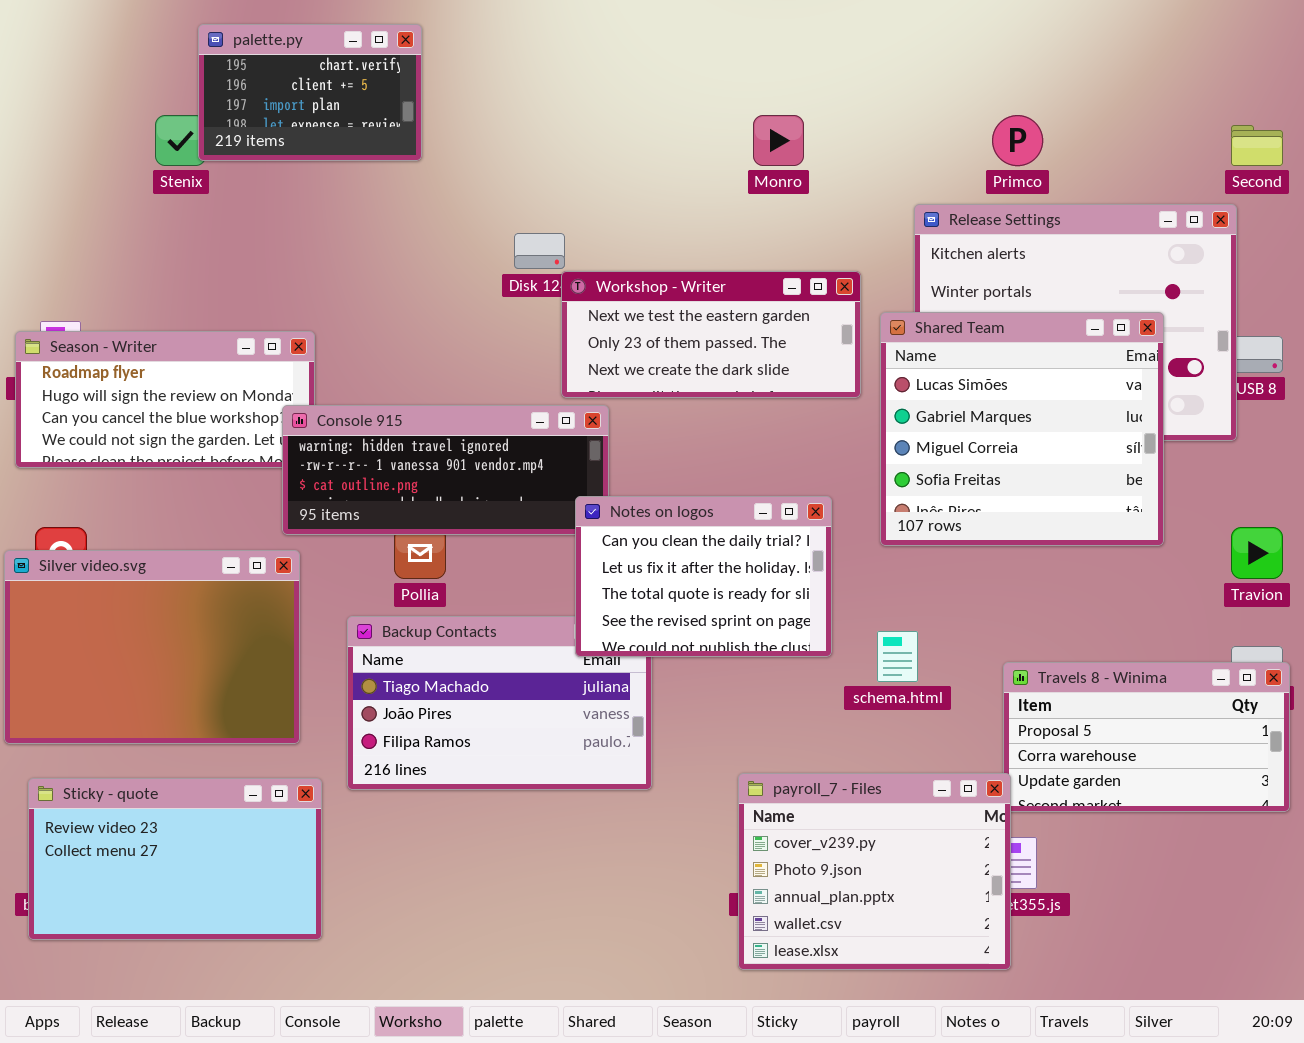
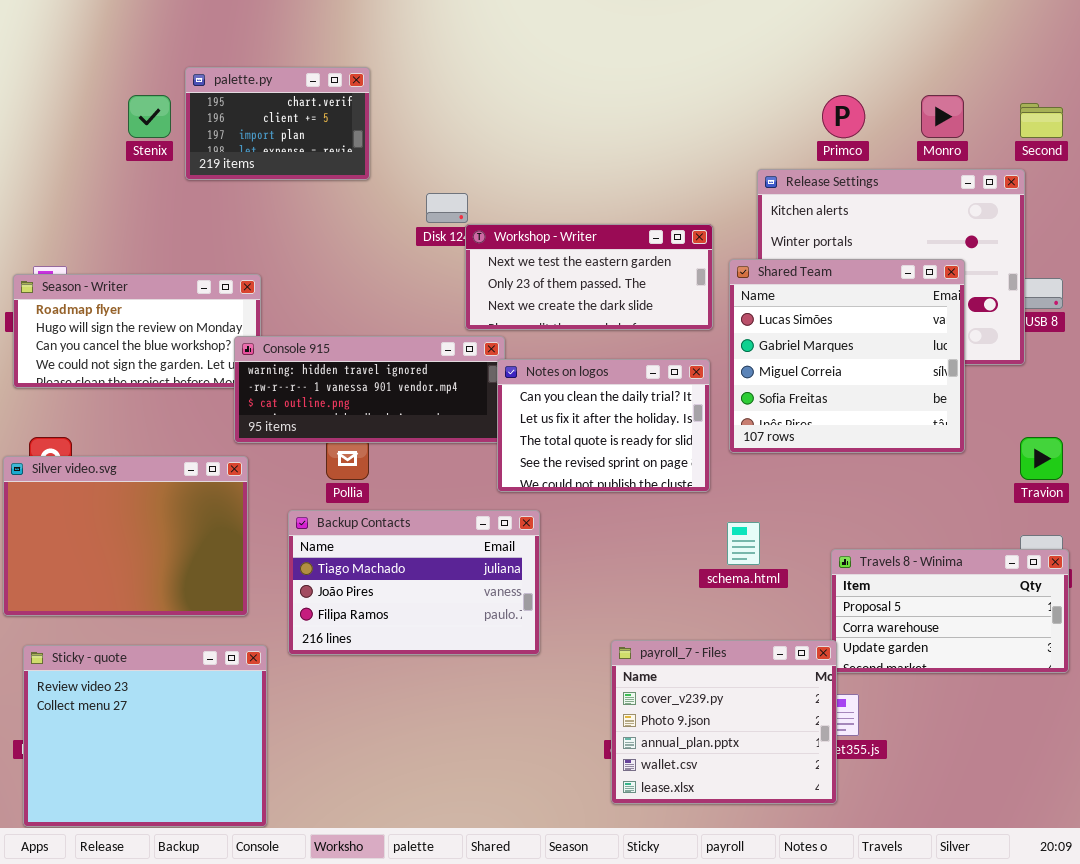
palette.py: [198,24,422,161] -> [185,67,370,180], moved
Monro: [753,115,804,166] -> [921,95,964,138], moved
Notes on logos: [575,496,832,657] -> [497,359,710,492], moved
Sticky - quote: [28,778,322,940] -> [23,645,267,827], resized

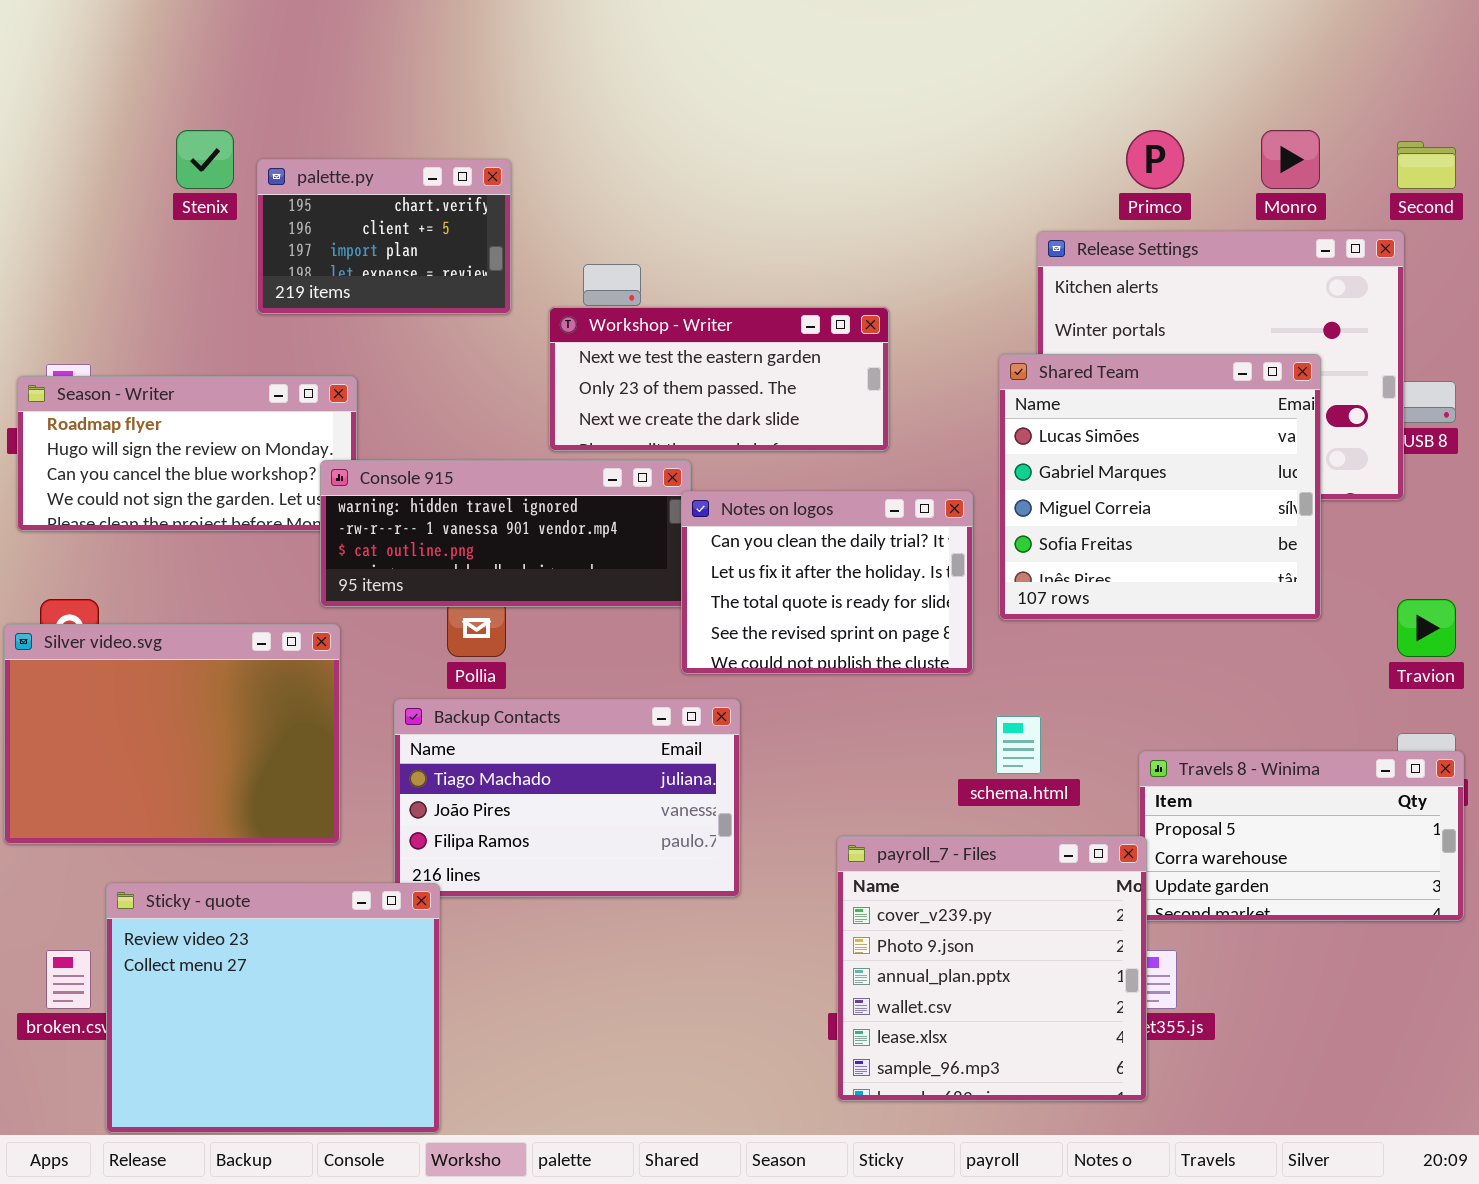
palette.py: [185,67,370,180] -> [257,159,511,314], moved
Workshop - Writer: [465,224,713,330] -> [549,307,889,451], moved
payroll_7 - Files: [611,640,837,804] -> [837,836,1147,1101], resized
Sticky - quote: [23,645,267,827] -> [106,883,440,1133], moved

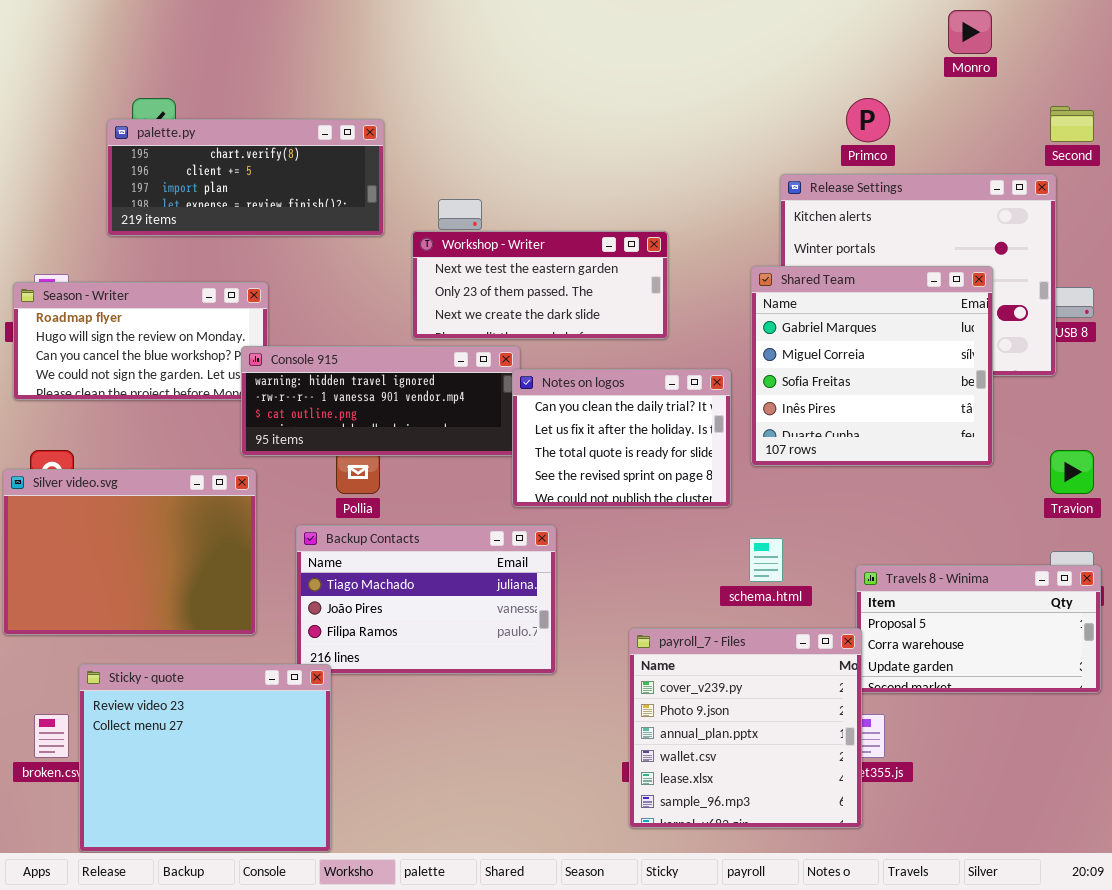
Monro: [1261,130,1320,189] -> [948,10,992,54], moved
palette.py: [257,159,511,314] -> [107,119,384,236], resized
Shared Team: [999,354,1321,620] -> [751,266,993,466], scrolled down 1 row

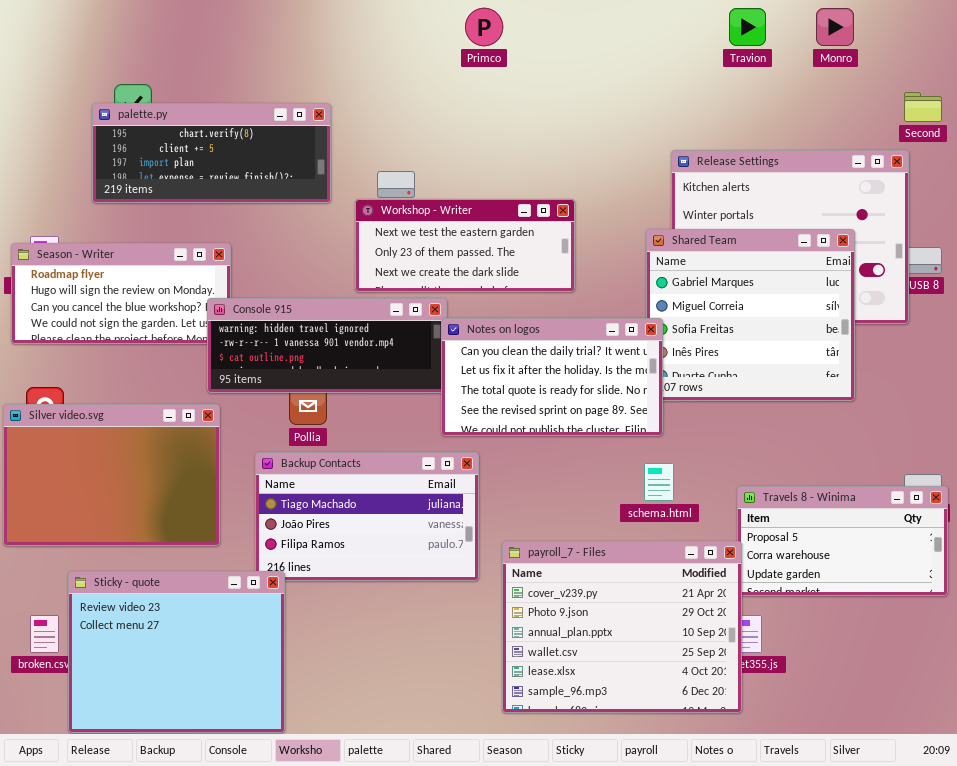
Primco: [846,98,890,142] -> [465,8,503,46], moved
Notes on logos: [512,369,731,507] -> [441,318,663,436], resized
Travion: [1050,450,1094,494] -> [729,8,766,46], moved
payroll_7 - Files: [629,628,862,828] -> [502,541,742,713], resized

